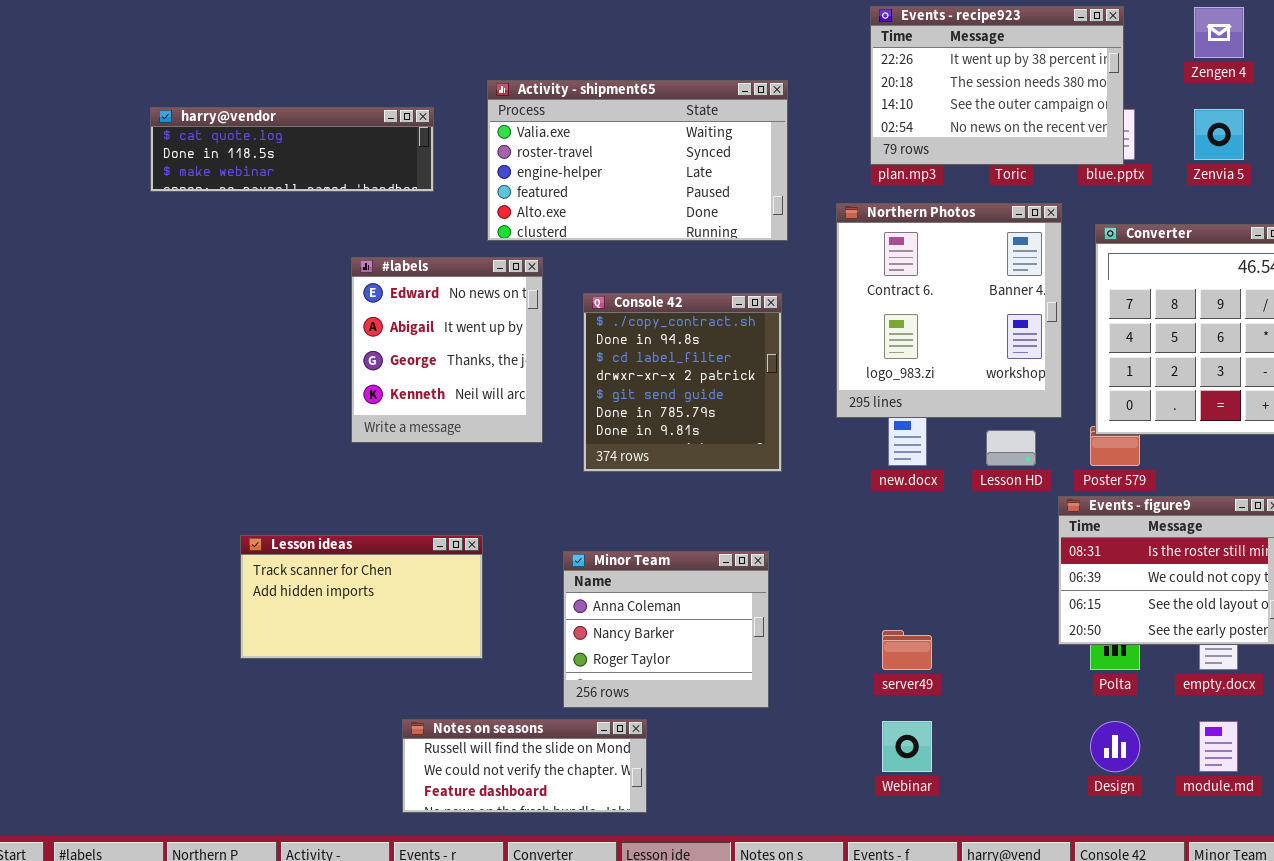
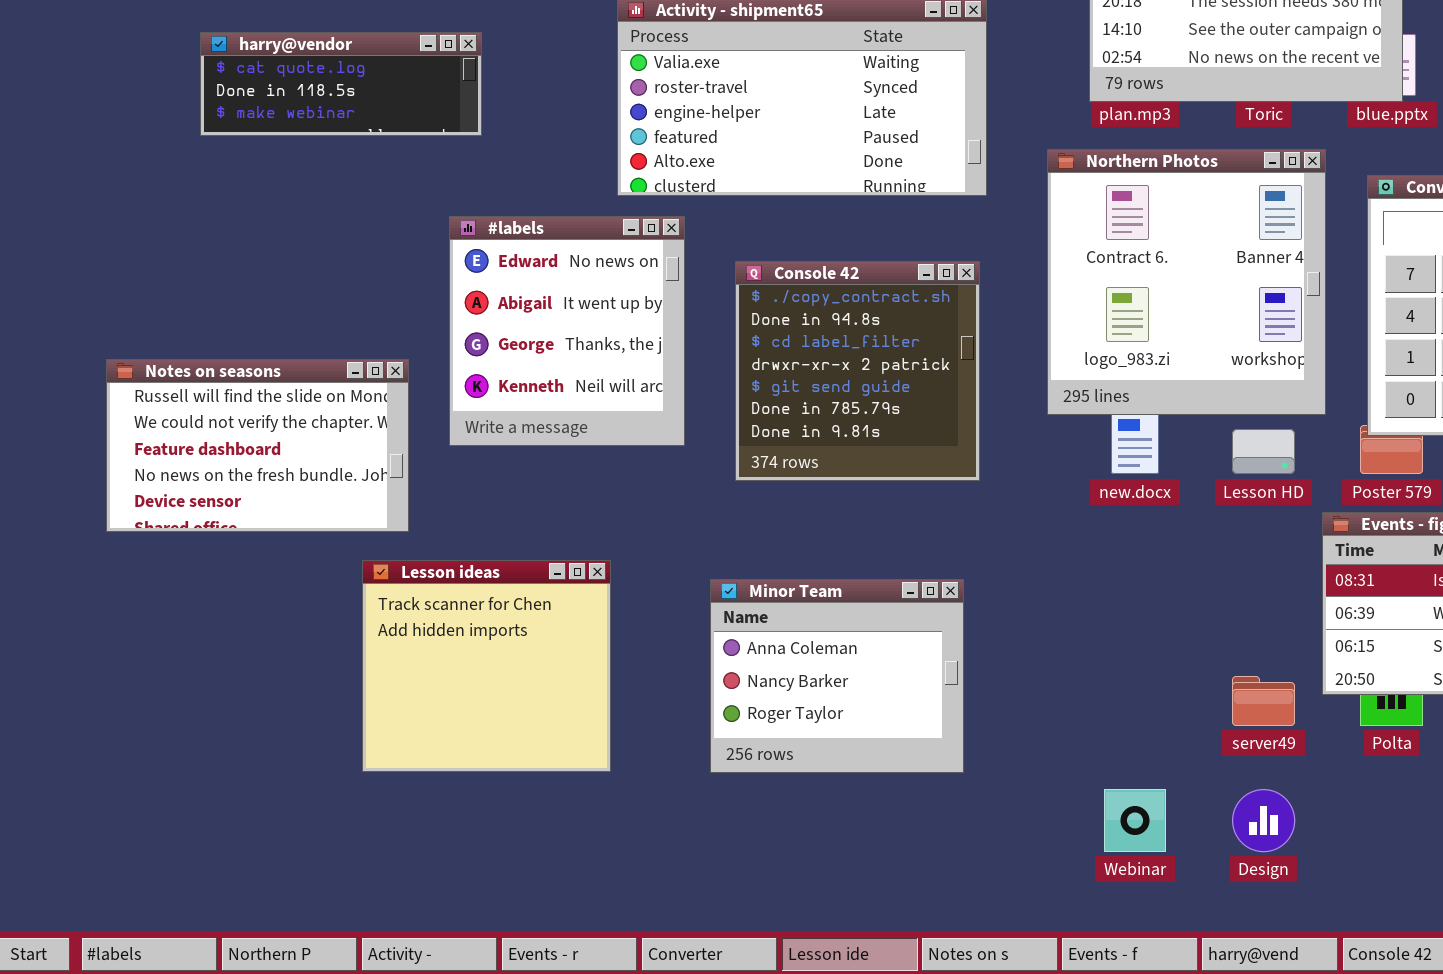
harry@vendor: [150,107,434,192] -> [200,32,482,136], resized
Lesson ideas: [240,535,483,659] -> [362,560,611,772], resized
server49: [882,630,932,670] -> [1232,676,1295,726], moved
Notes on seasons: [402,719,647,813] -> [106,359,409,532], moved, resized
Design: [1090,721,1140,772] -> [1232,789,1295,852], moved

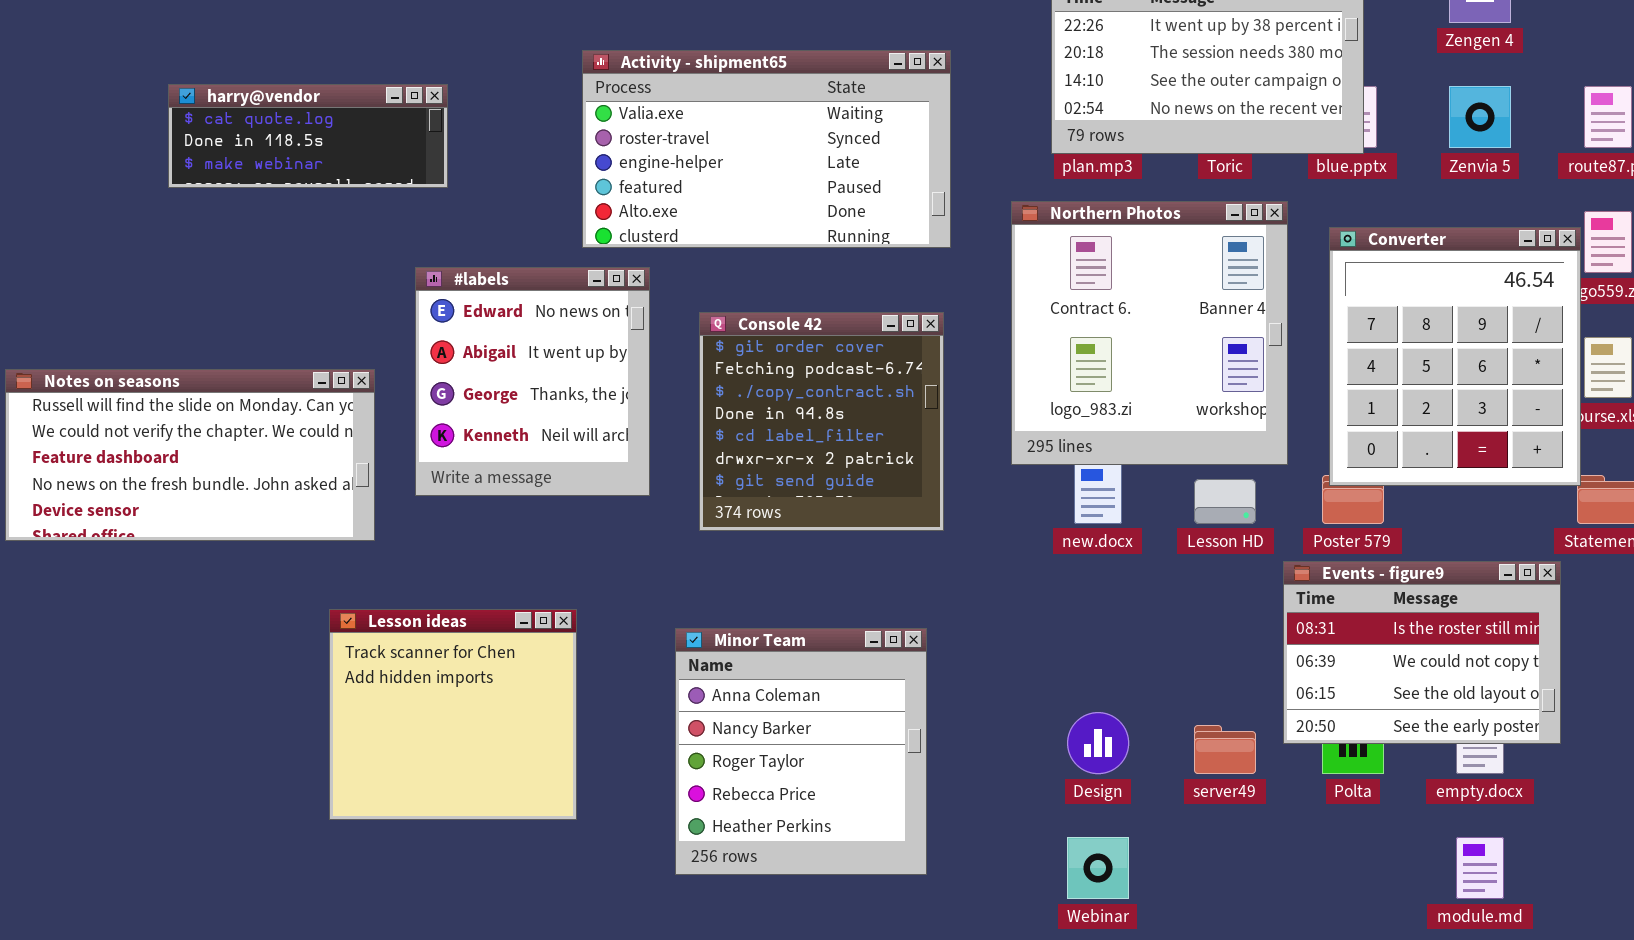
Console 42: [735,261,980,481] -> [699,312,944,531], scrolled up 2 rows
Notes on seasons: [106,359,409,532] -> [5,369,375,541], moved, resized
Minor Team: [710,579,964,773] -> [675,628,927,875], resized
Design: [1232,789,1295,852] -> [1067,712,1129,774], moved

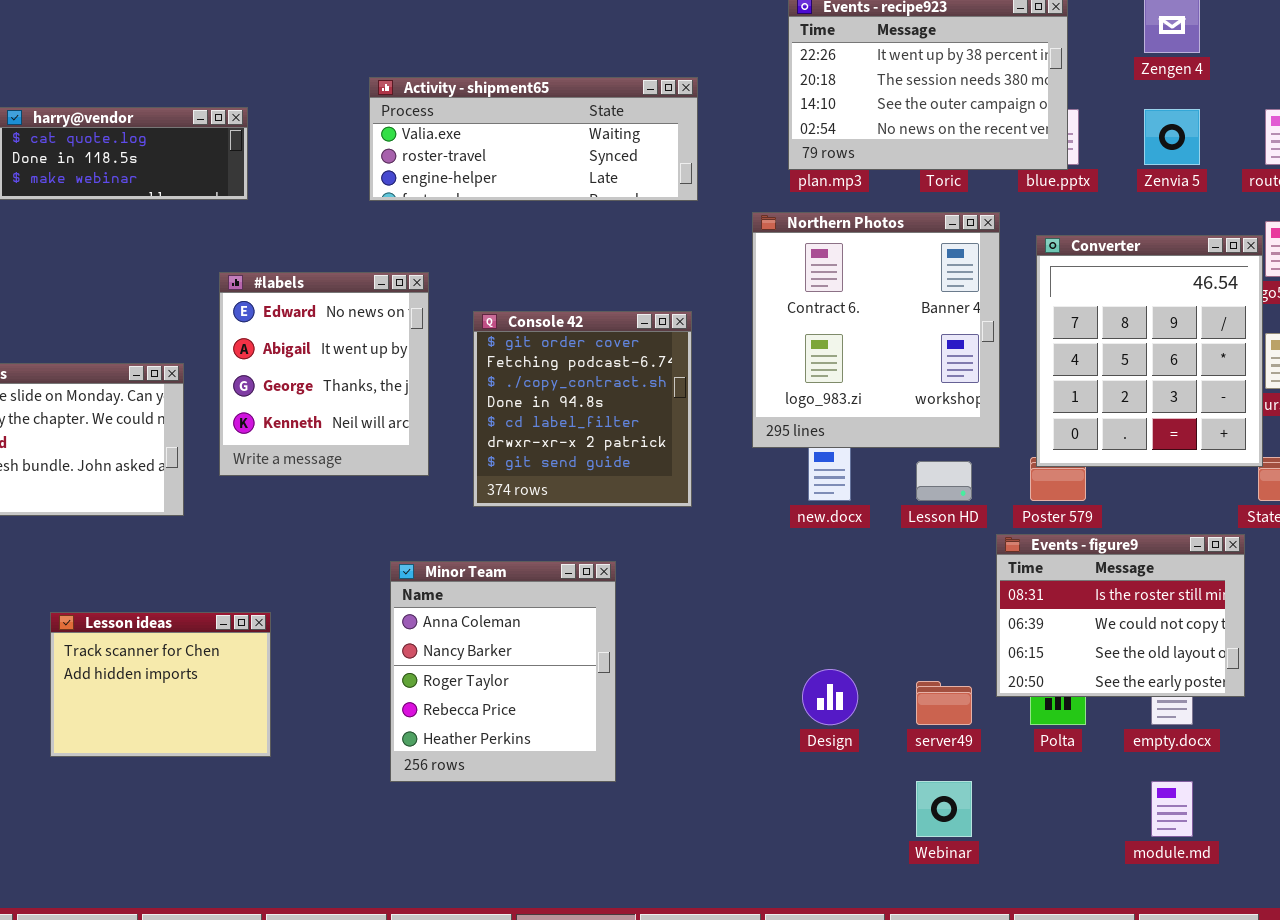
Activity - shipment65: [582,50,951,248] -> [369,77,698,201], resized
Lesson ideas: [329,609,577,820] -> [50,612,271,757], moved, resized
Minor Team: [675,628,927,875] -> [390,561,616,782], moved
Webinar: [1067,837,1129,899] -> [916,781,972,837], moved

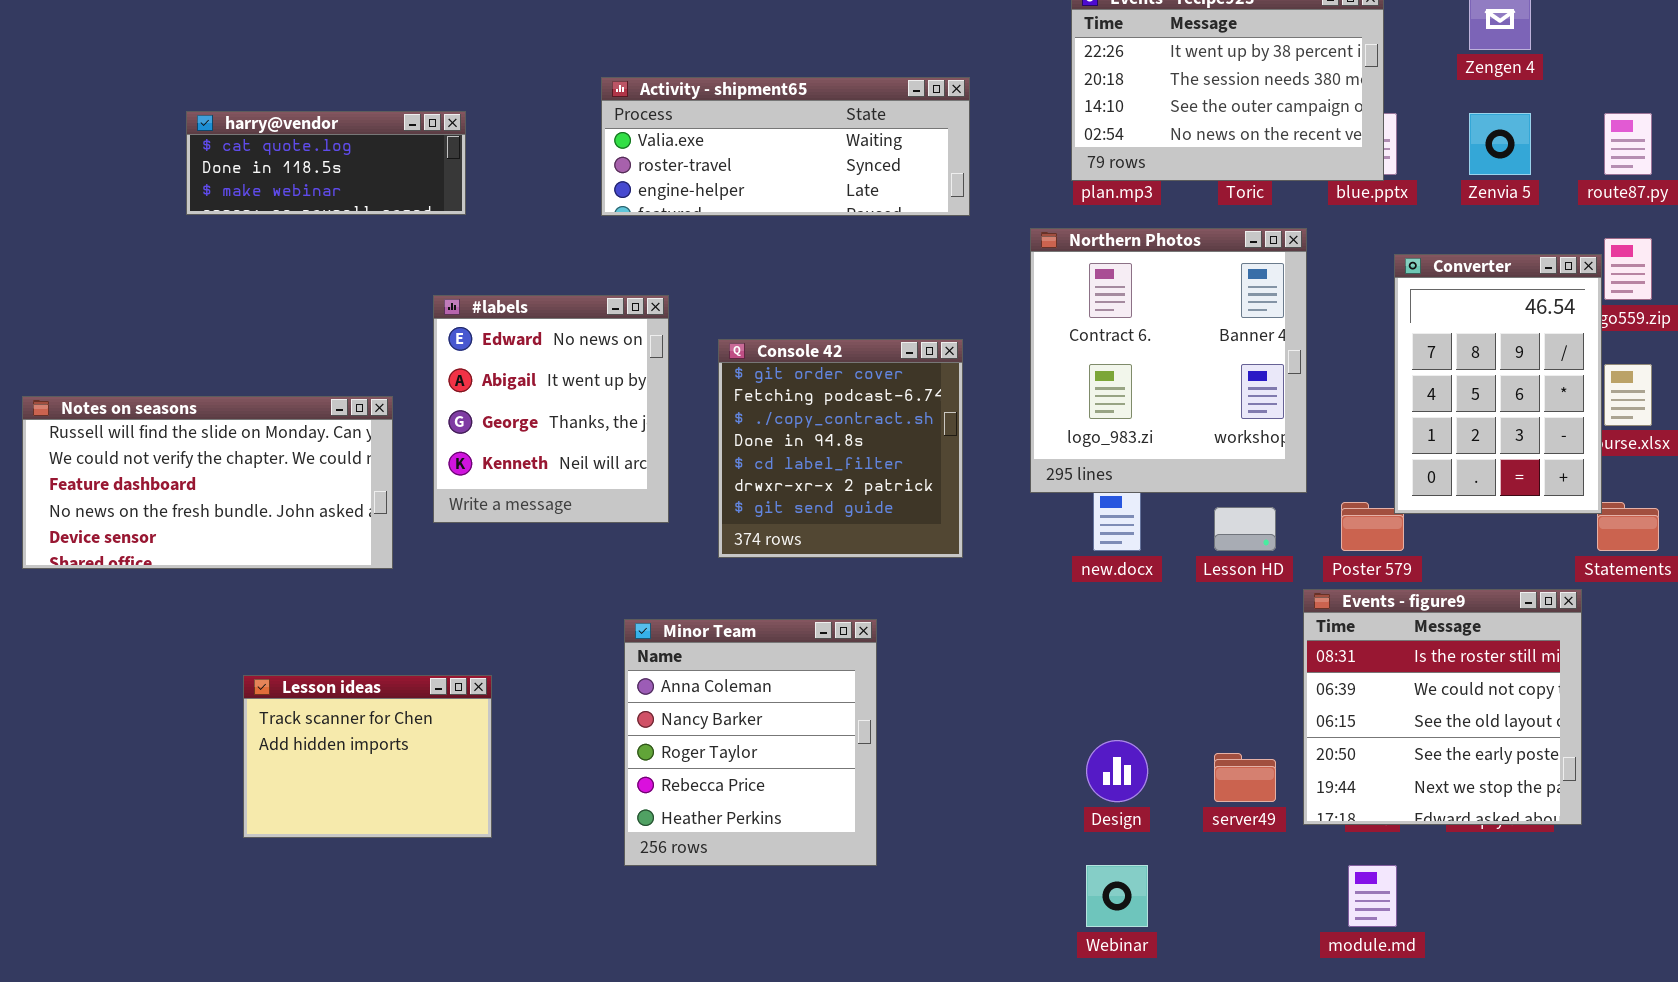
Converter: [1036,235,1263,467] -> [1394,254,1602,514], resized
Events - figure9: [996,534,1245,697] -> [1303,589,1582,825], resized
Webinar: [916,781,972,837] -> [1086,865,1148,927], moved
module.md: [1151,781,1193,837] -> [1348,865,1397,927], moved

